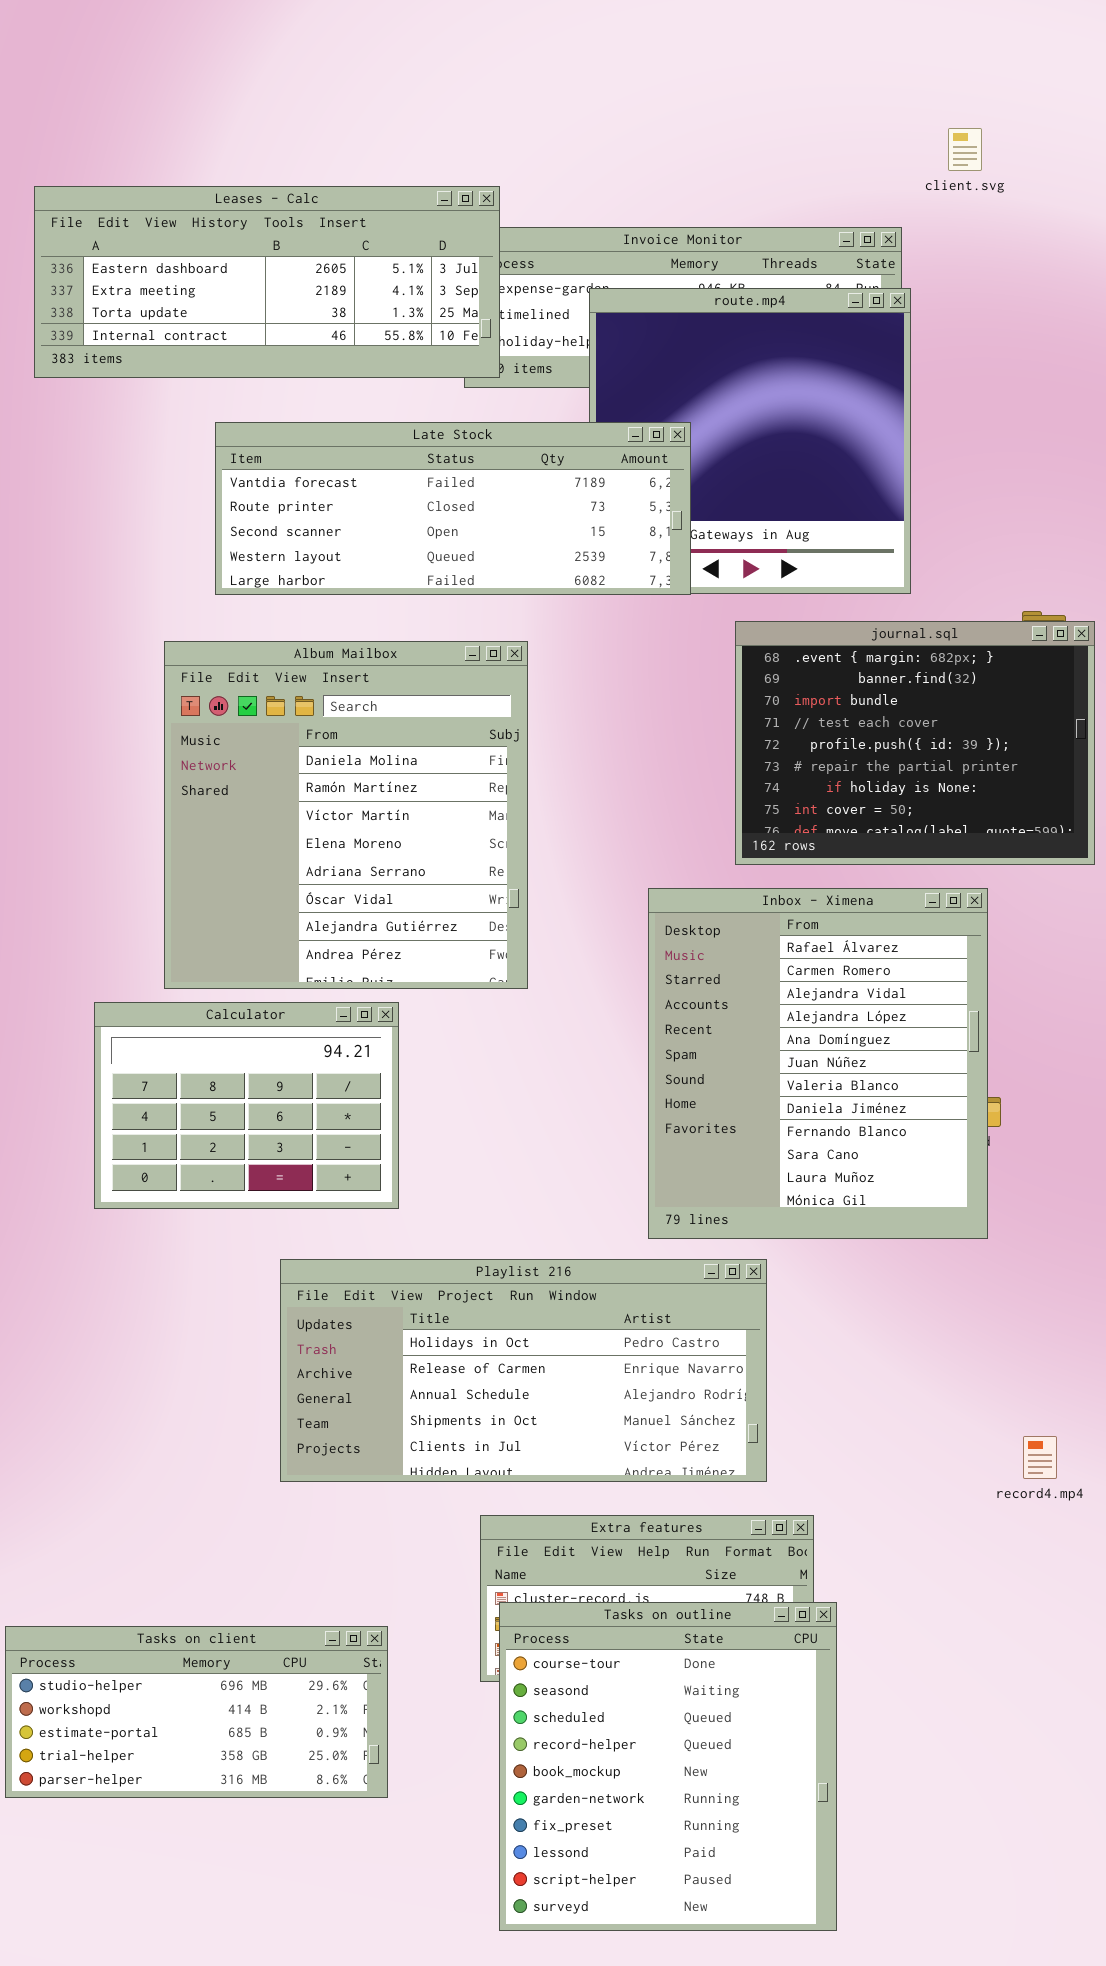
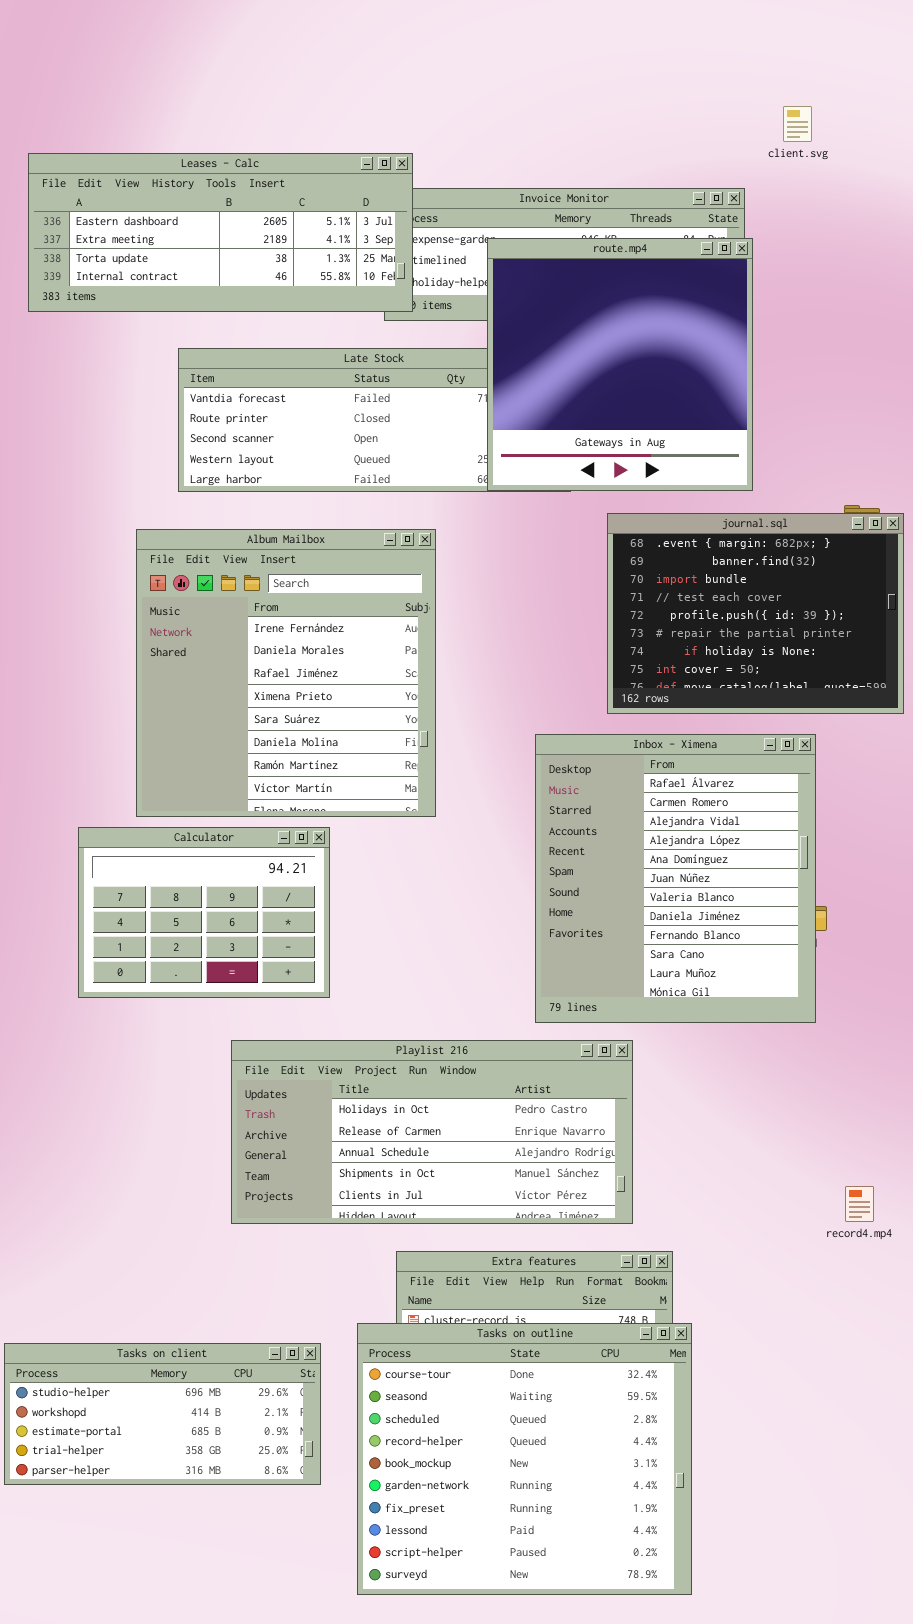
route.mp4: [589,288,911,594] -> [487,238,753,491], raised
Album Mailbox: [164,641,528,989] -> [136,529,436,817], scrolled up 5 rows
Tasks on outline: [499,1602,837,1931] -> [357,1323,692,1595], resized

